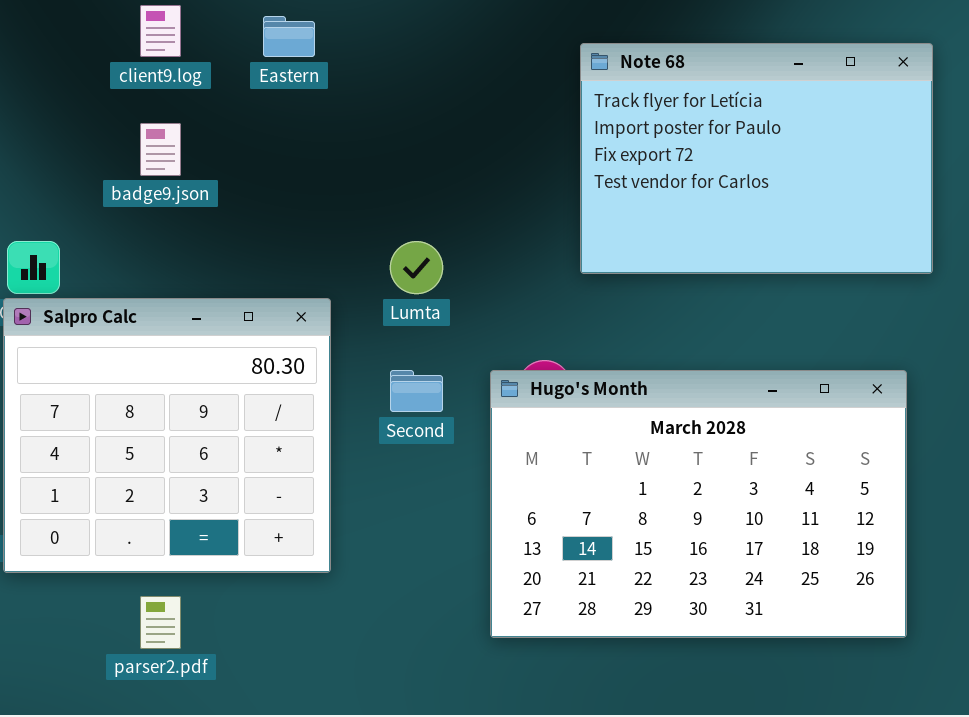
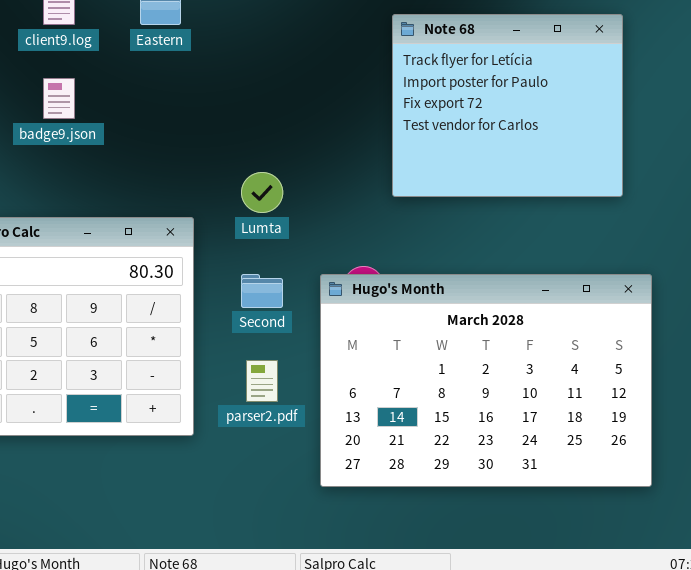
Note 68: [580,43,933,274] -> [392,14,623,197], resized
parser2.pdf: [140,596,181,649] -> [246,360,278,402], moved

